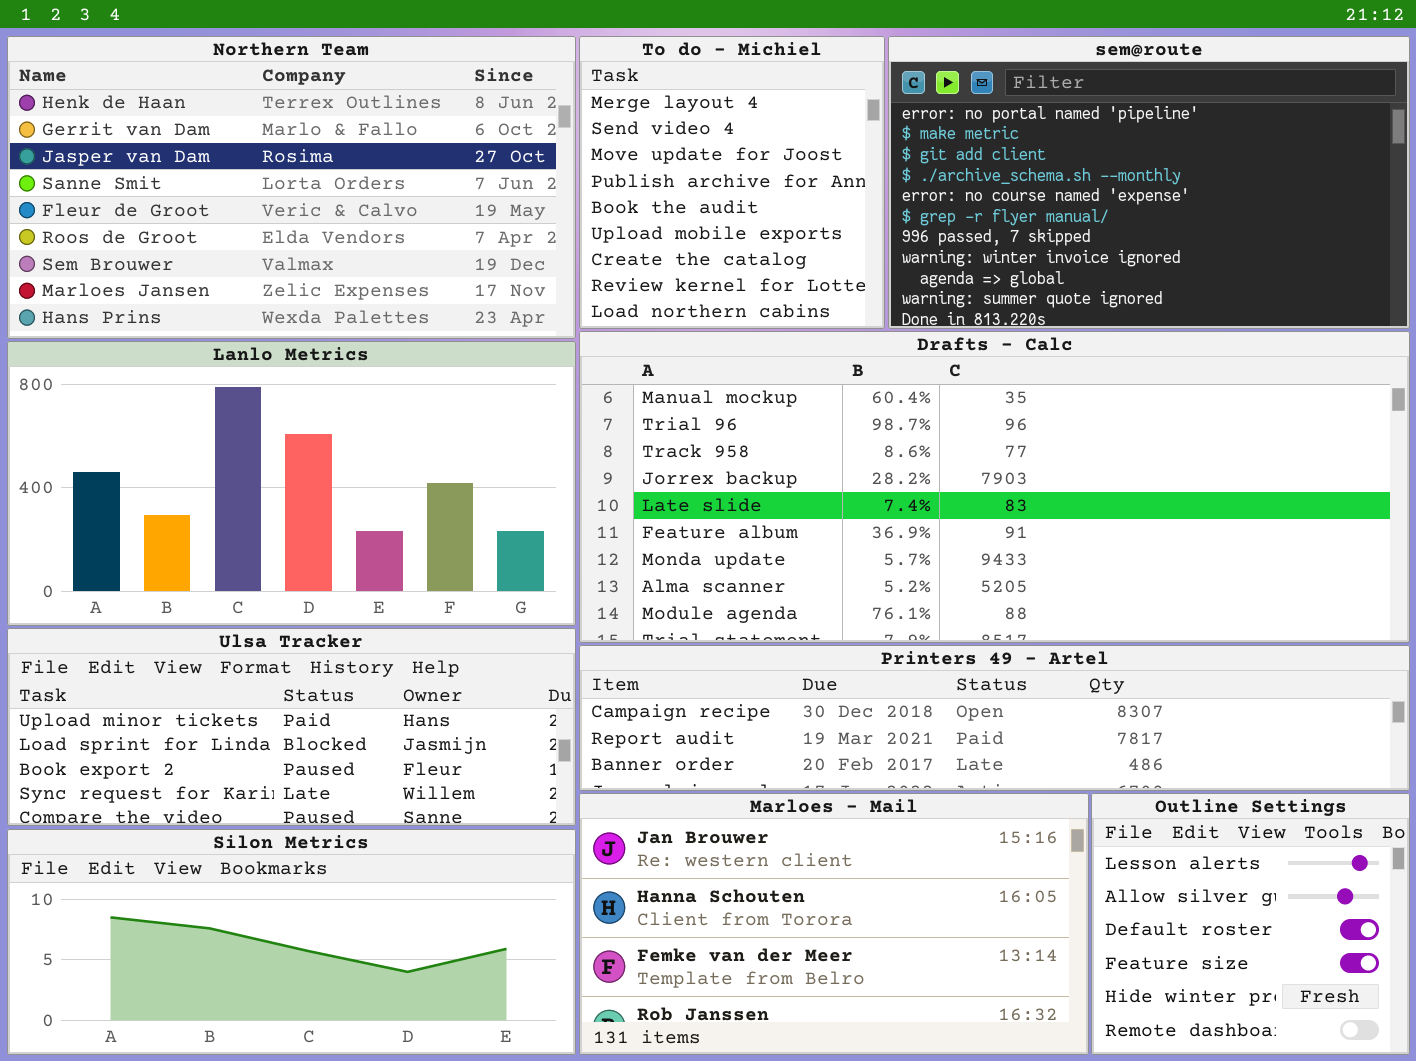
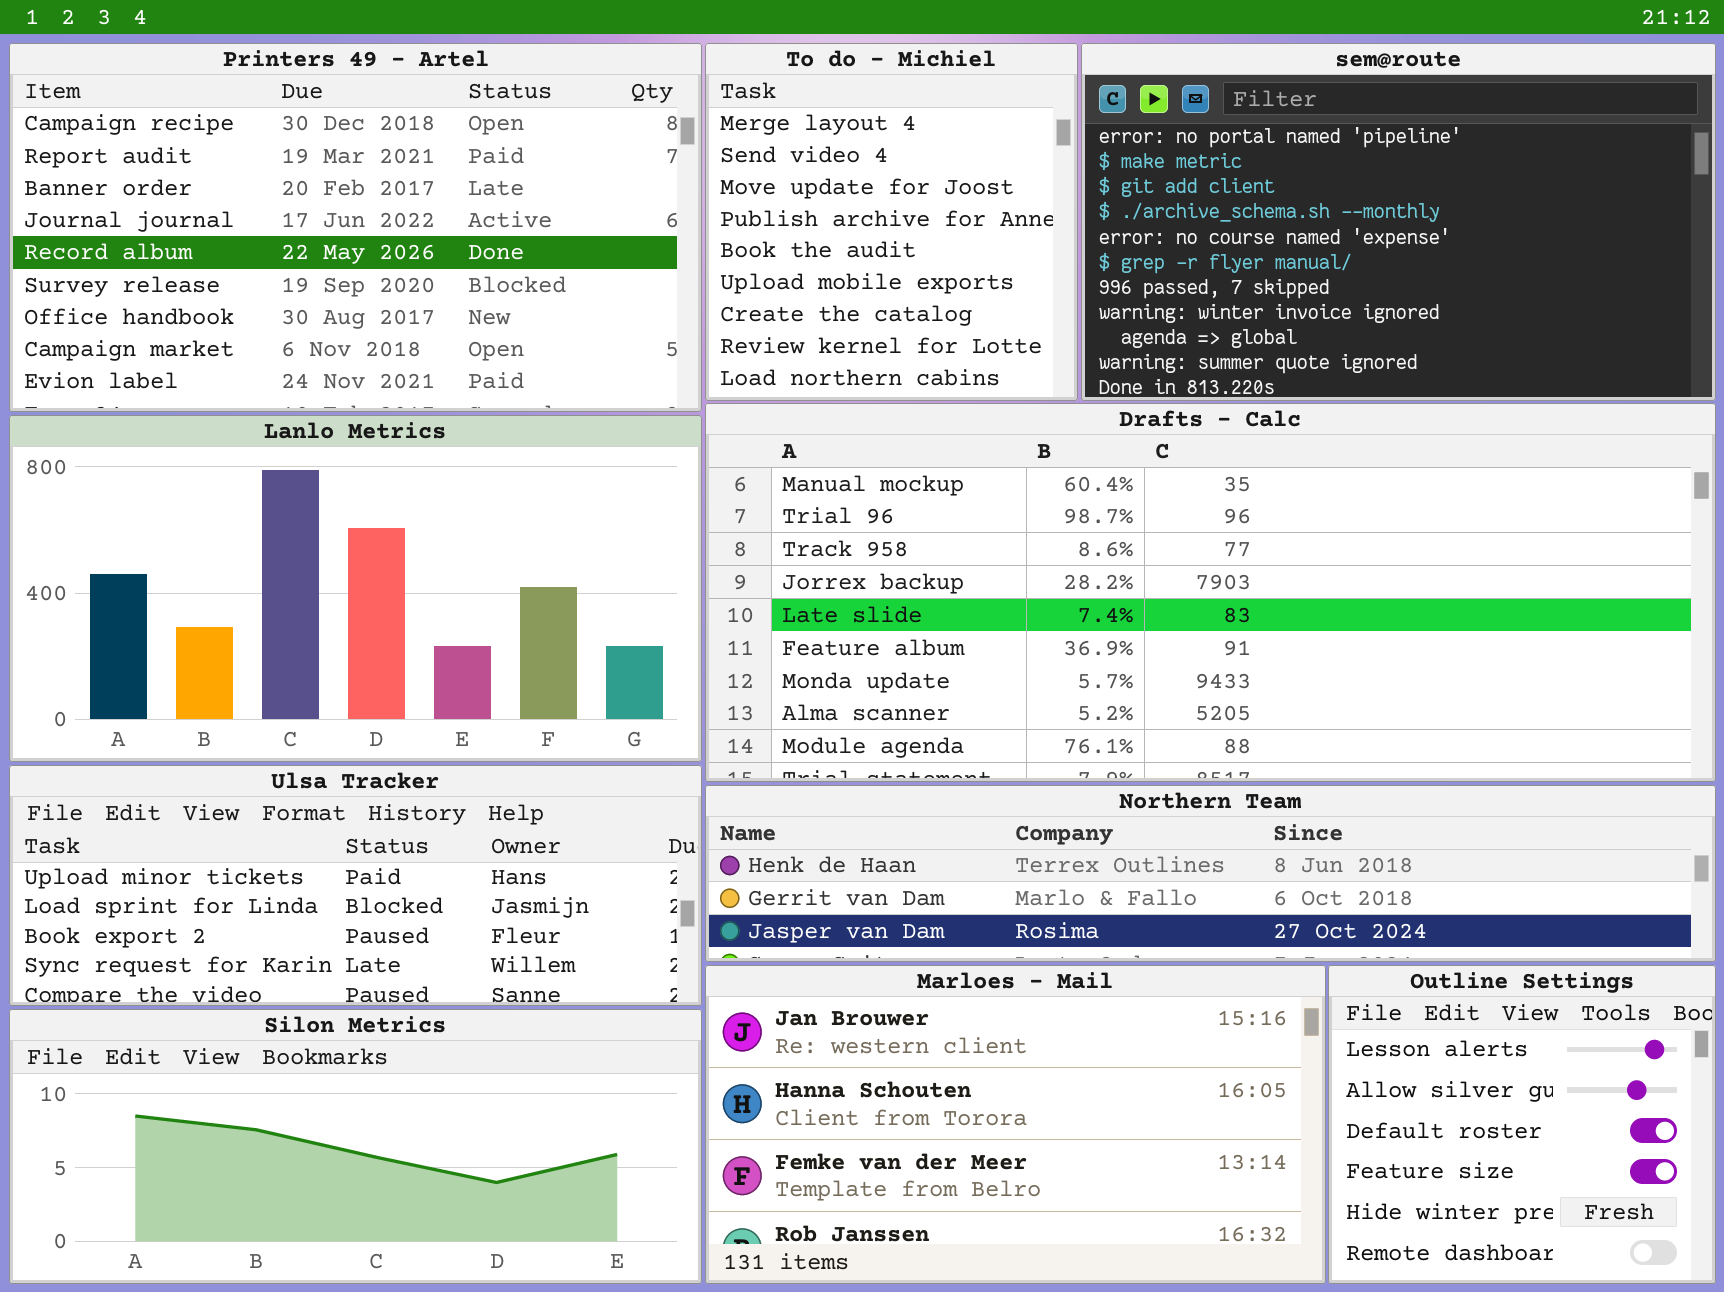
Northern Team: [7,36,576,339] -> [705,785,1716,962], moved, resized
Printers 49 - Artel: [579,645,1410,791] -> [9,43,702,412], moved, resized

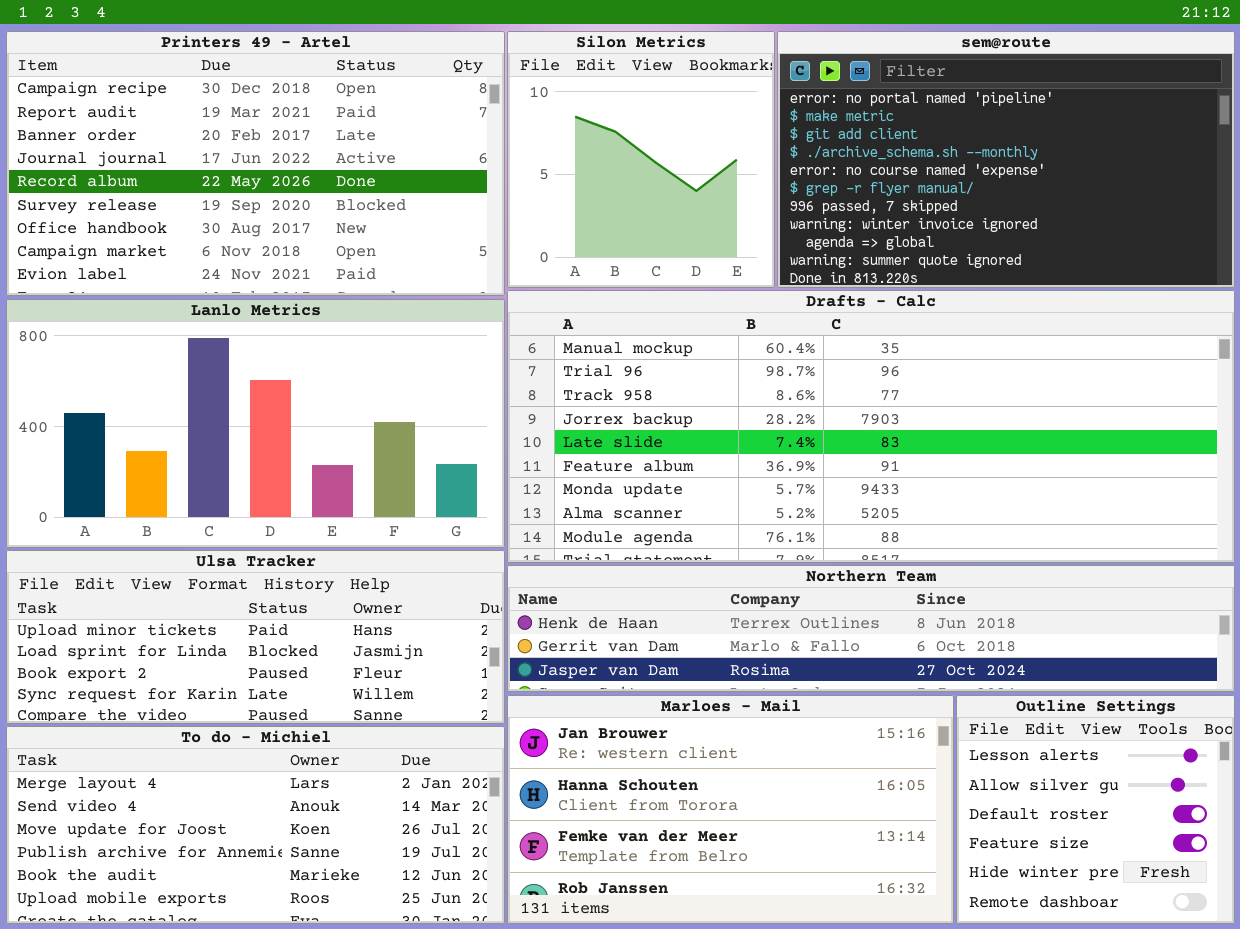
To do - Michiel: [705,43,1078,401] -> [6,726,505,924], moved, resized
Silon Metrics: [9,1009,702,1284] -> [507,31,775,288], moved, resized

